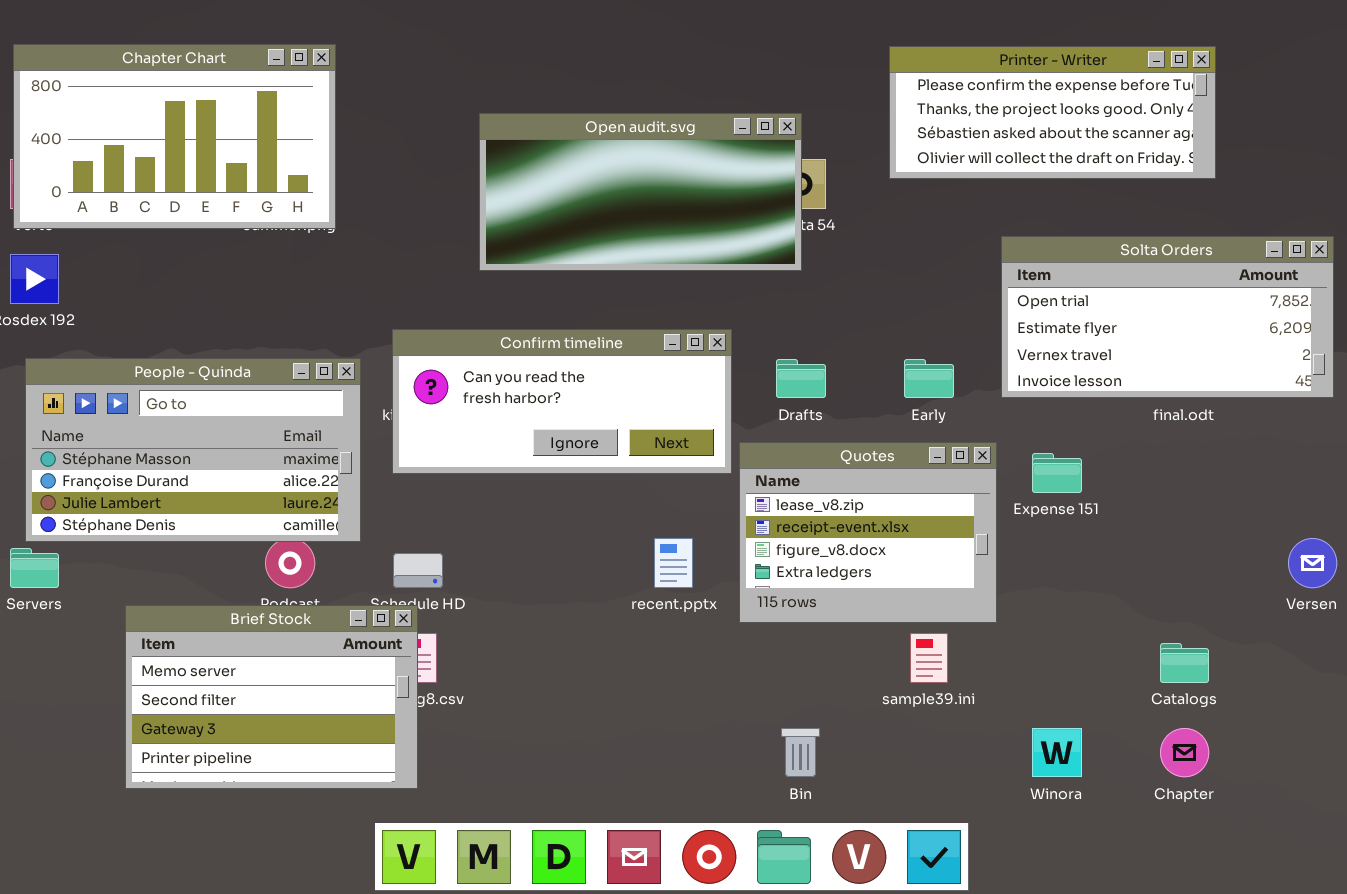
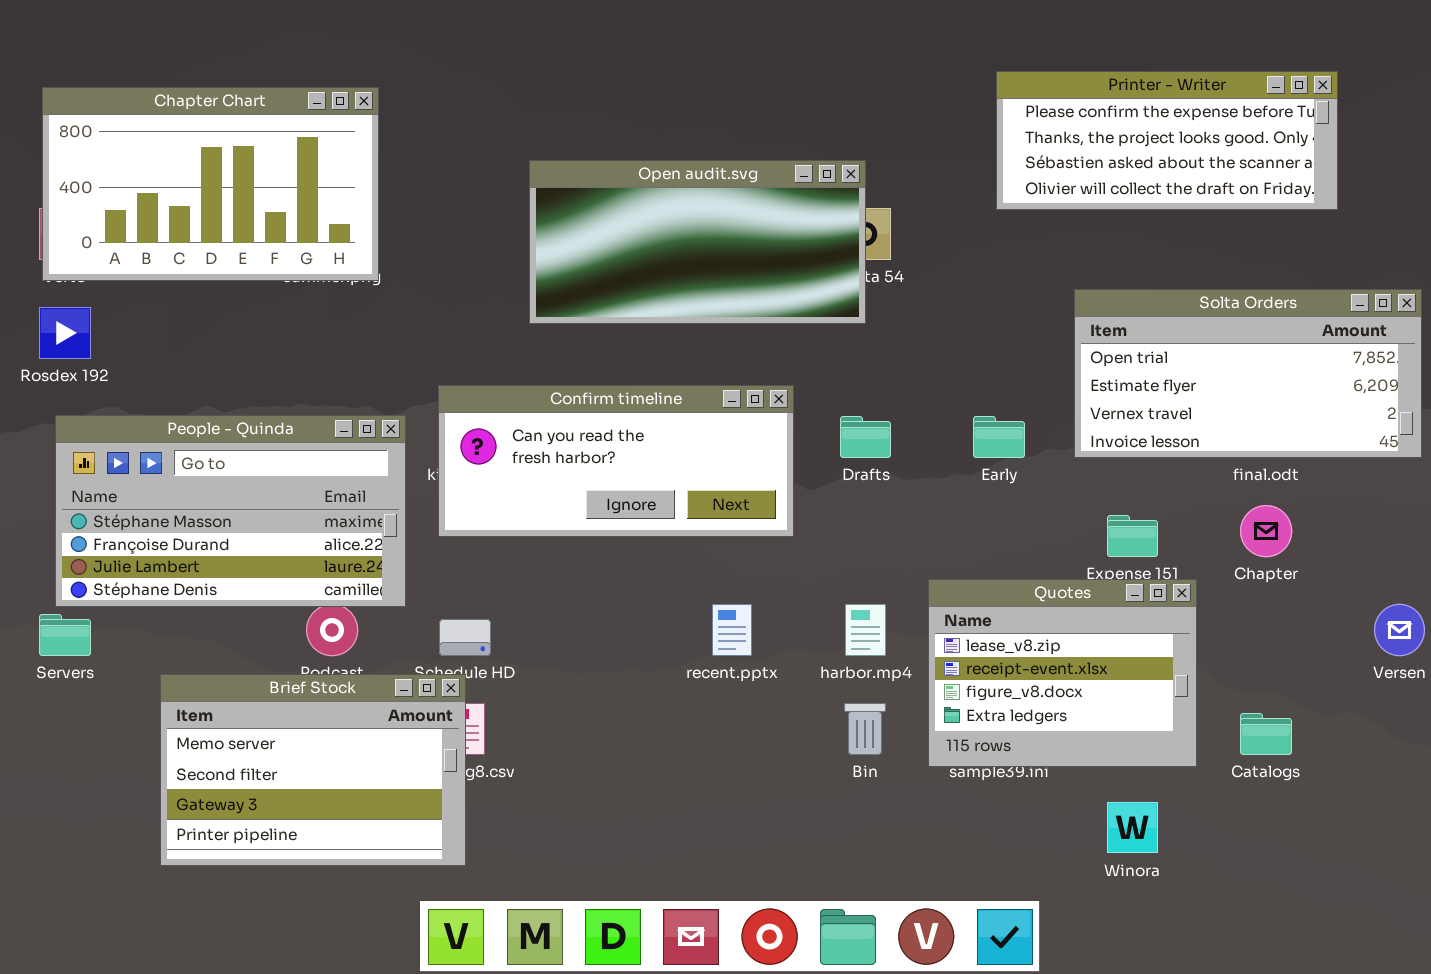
Printer - Writer: [889,46,1216,179] -> [996,71,1338,210], moved
Quotes: [739,442,997,623] -> [928,579,1197,767], moved
Bin: [781,728,820,777] -> [844,703,886,755], moved
Chapter: [1160,728,1209,777] -> [1240,505,1292,557], moved

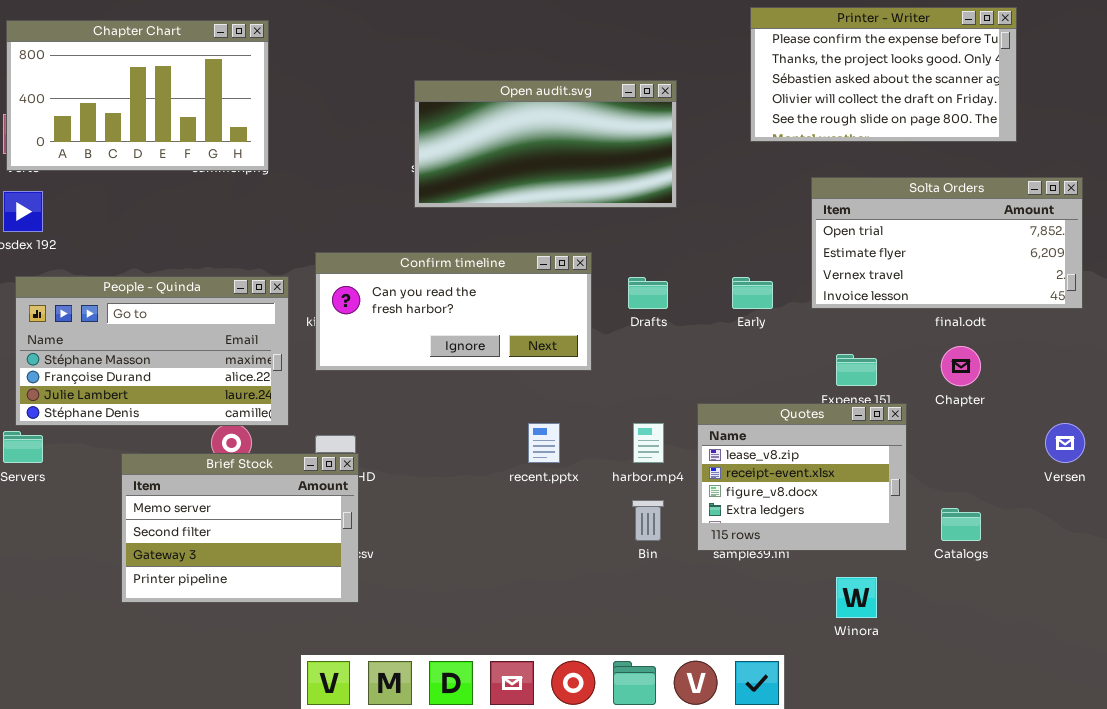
Printer - Writer: [996,71,1338,210] -> [750,7,1017,142], resized
Open audit.svg: [529,160,866,324] -> [414,80,677,208], moved
Brief Stock: [160,674,466,866] -> [121,453,359,603], moved

